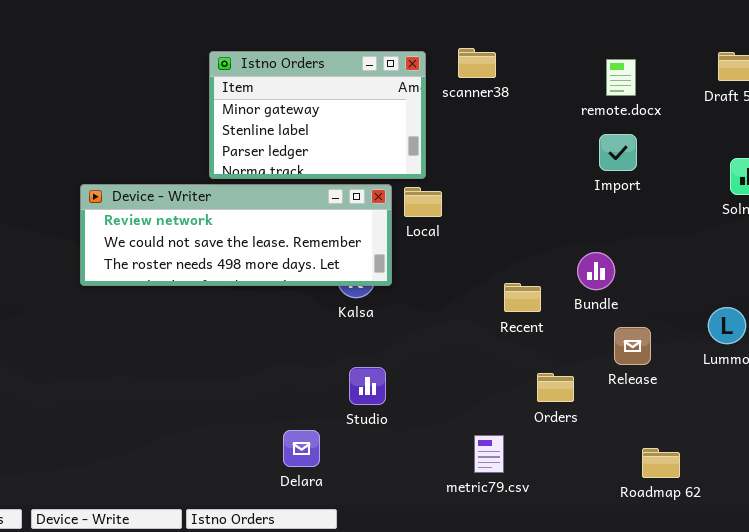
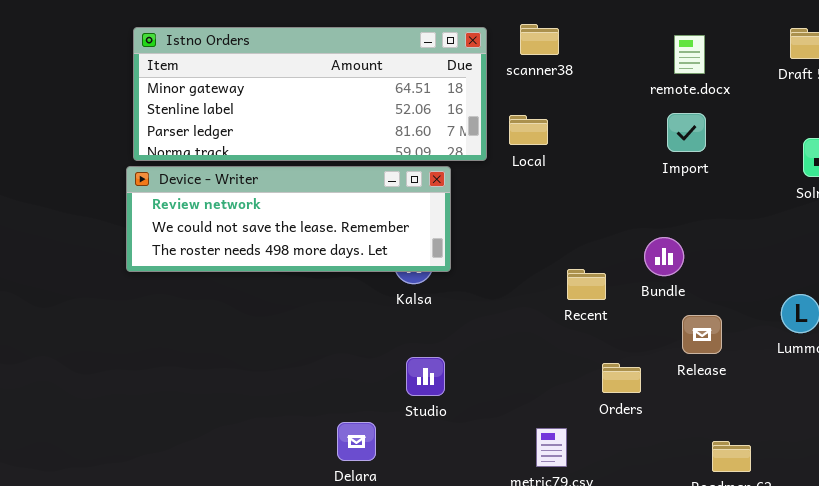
Istno Orders: [209,51,426,179] -> [133,27,487,161], resized
Local: [404,187,442,217] -> [509,115,548,145], moved

